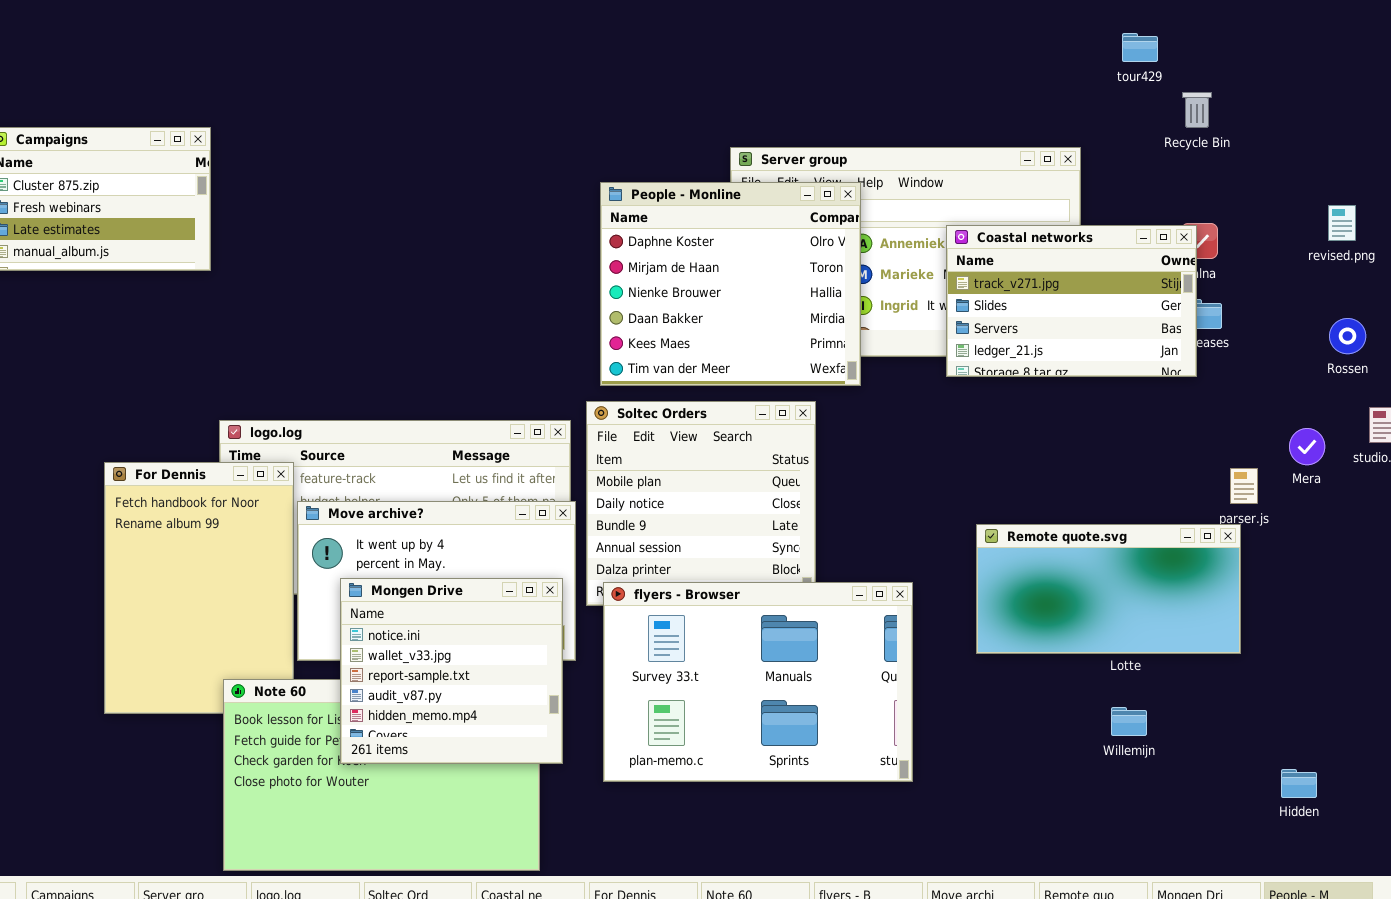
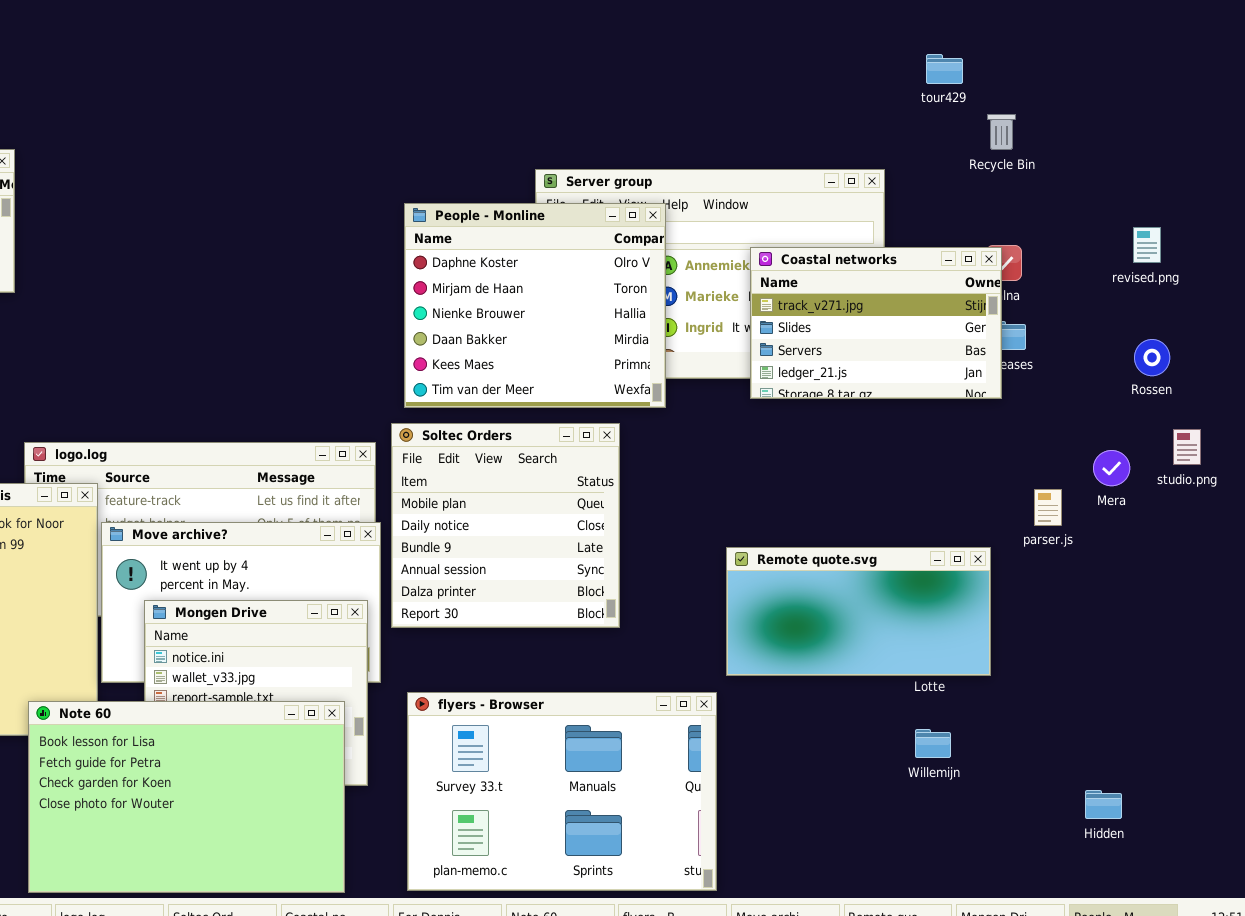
Remote quote.svg: [976,524,1241,654] -> [726,547,991,676], moved
flyers - Browser: [603,582,913,782] -> [407,692,717,891], moved
Note 60: [223,679,540,871] -> [28,701,345,893], raised

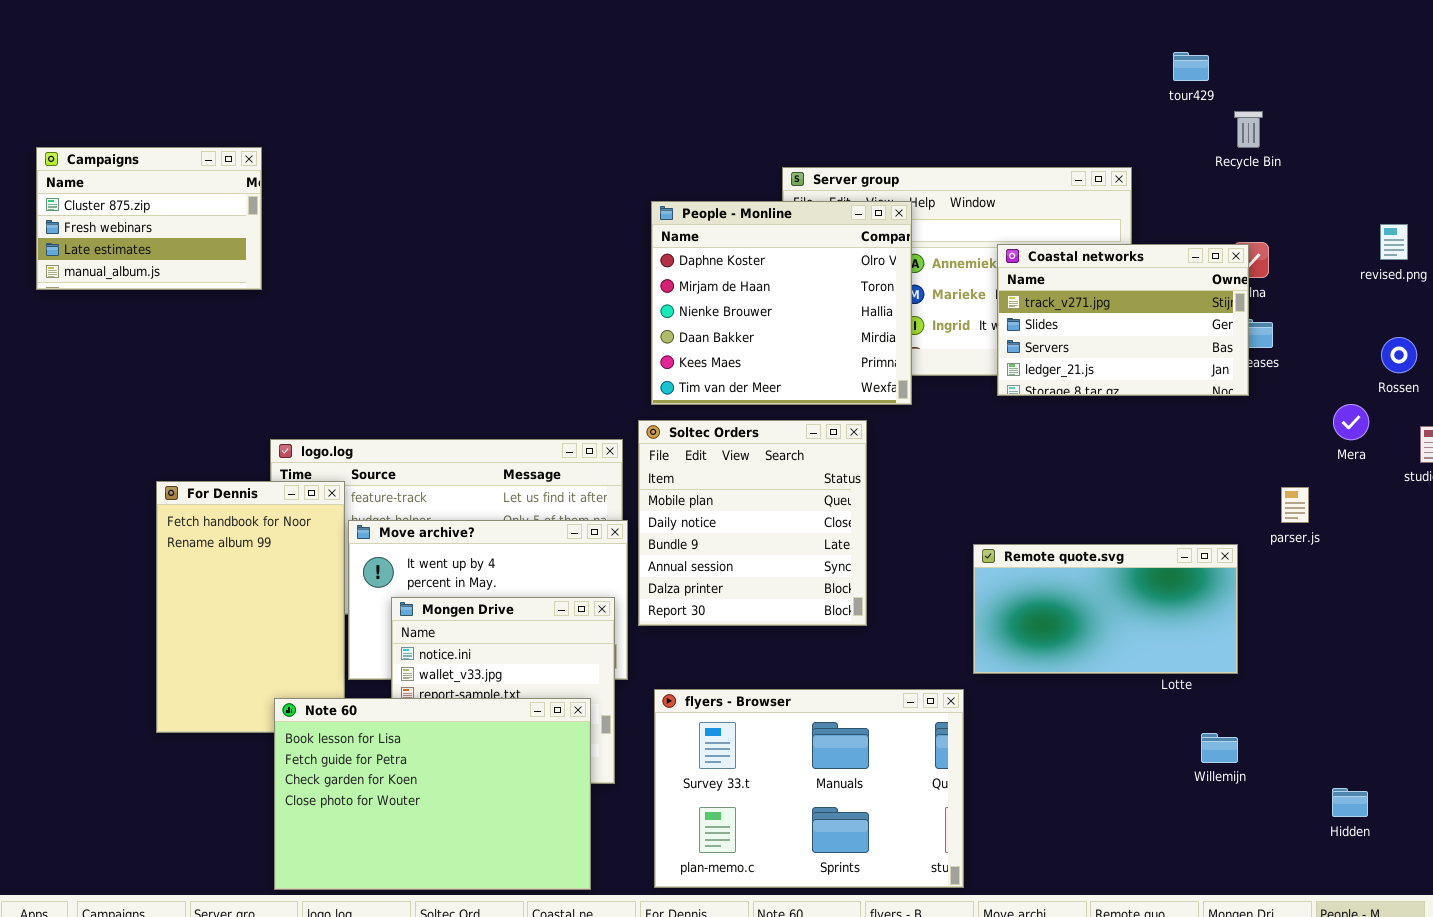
Mera: [1093,450,1130,486] -> [1333,404,1369,440], moved
Willemijn: [915,729,951,758] -> [1201,733,1238,763], moved

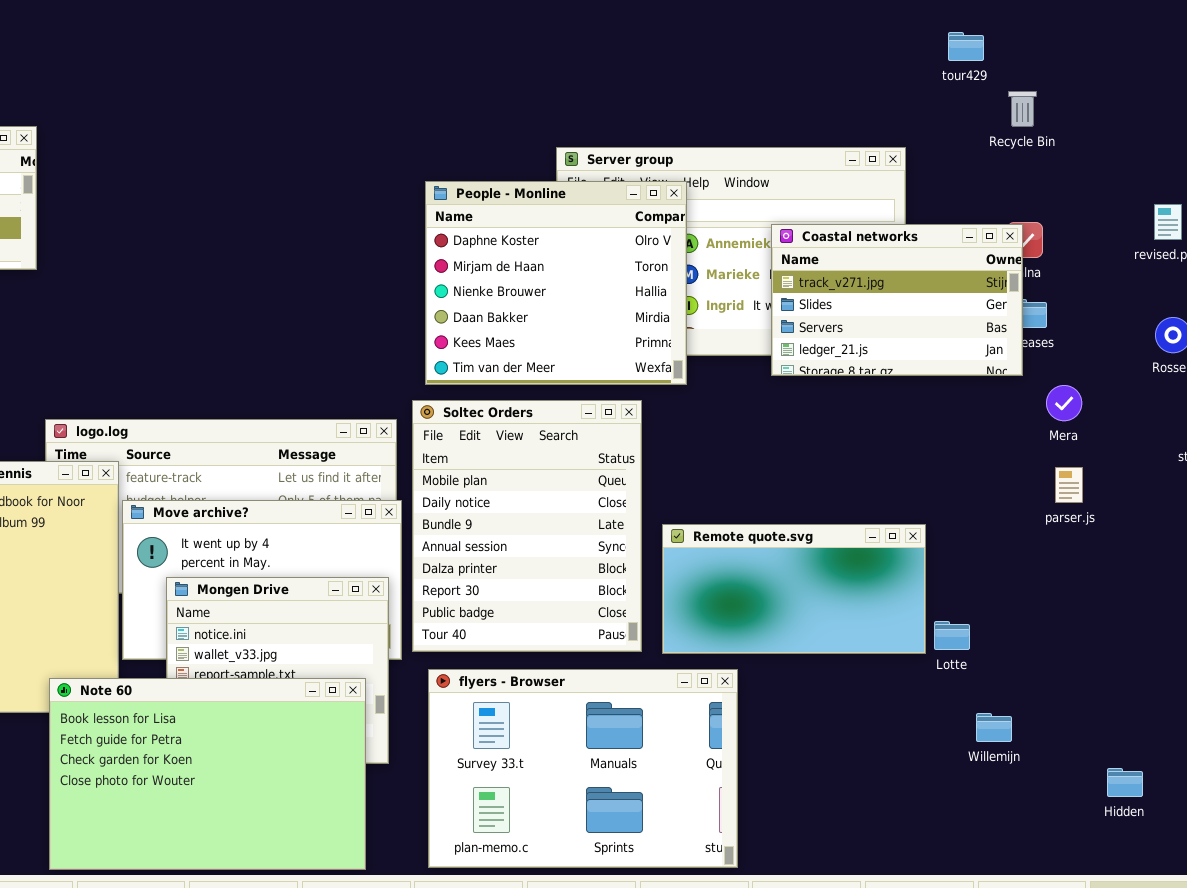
Mera: [1333,404,1369,440] -> [1046,385,1082,421], moved
Soltec Orders: [638,420,867,626] -> [412,400,642,652], resized
Remote quote.svg: [973,544,1238,674] -> [662,524,926,654], moved

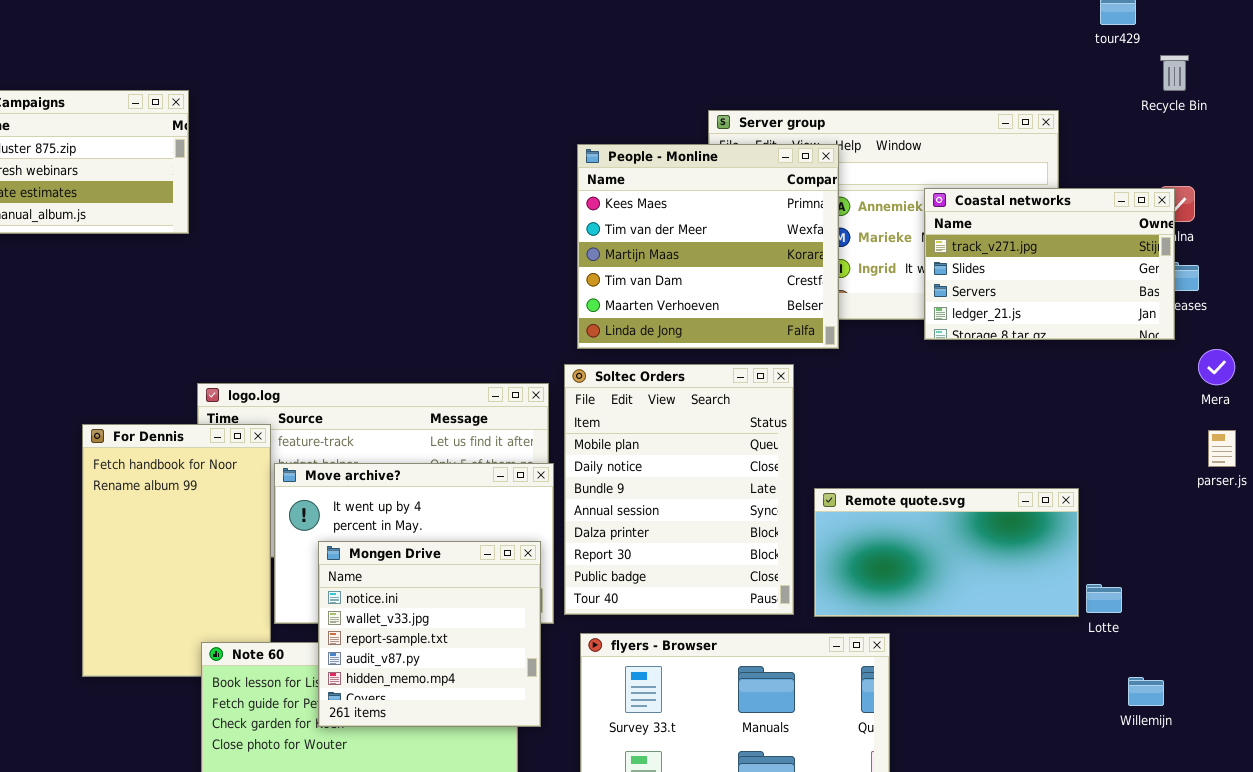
People - Monline: [425,181,687,385] -> [577,144,839,349], scrolled down 4 rows
Mongen Drive: [166,577,389,764] -> [318,541,541,727], raised

